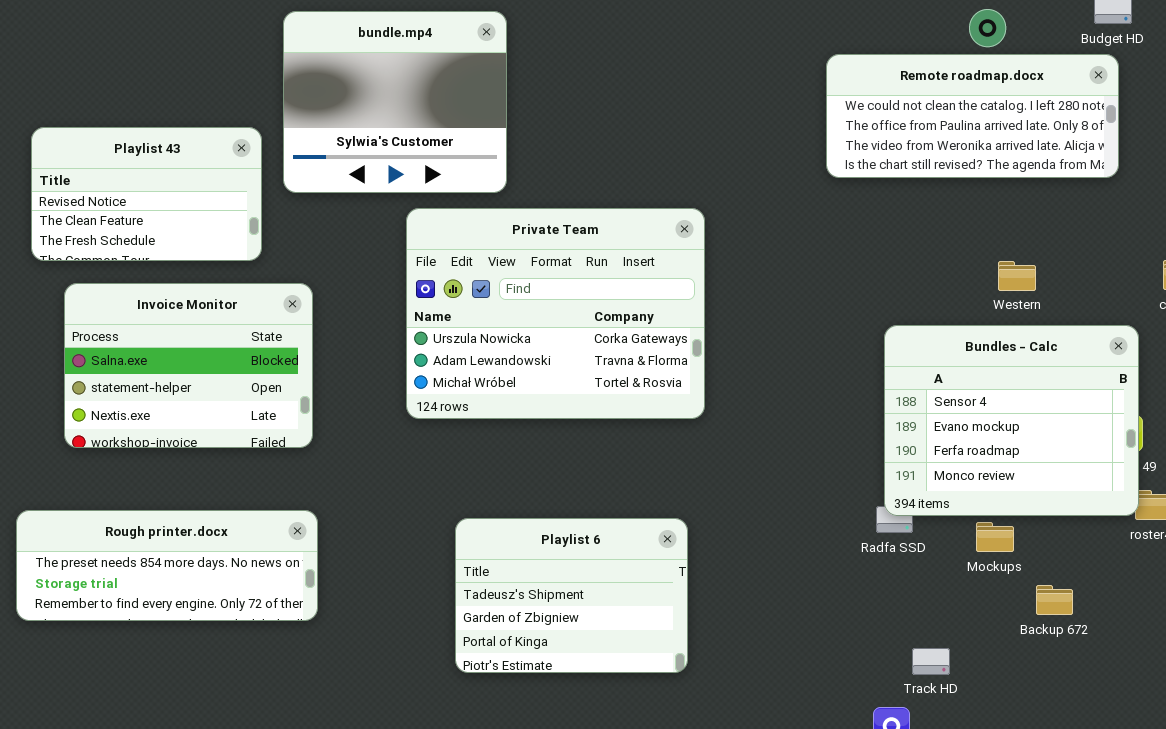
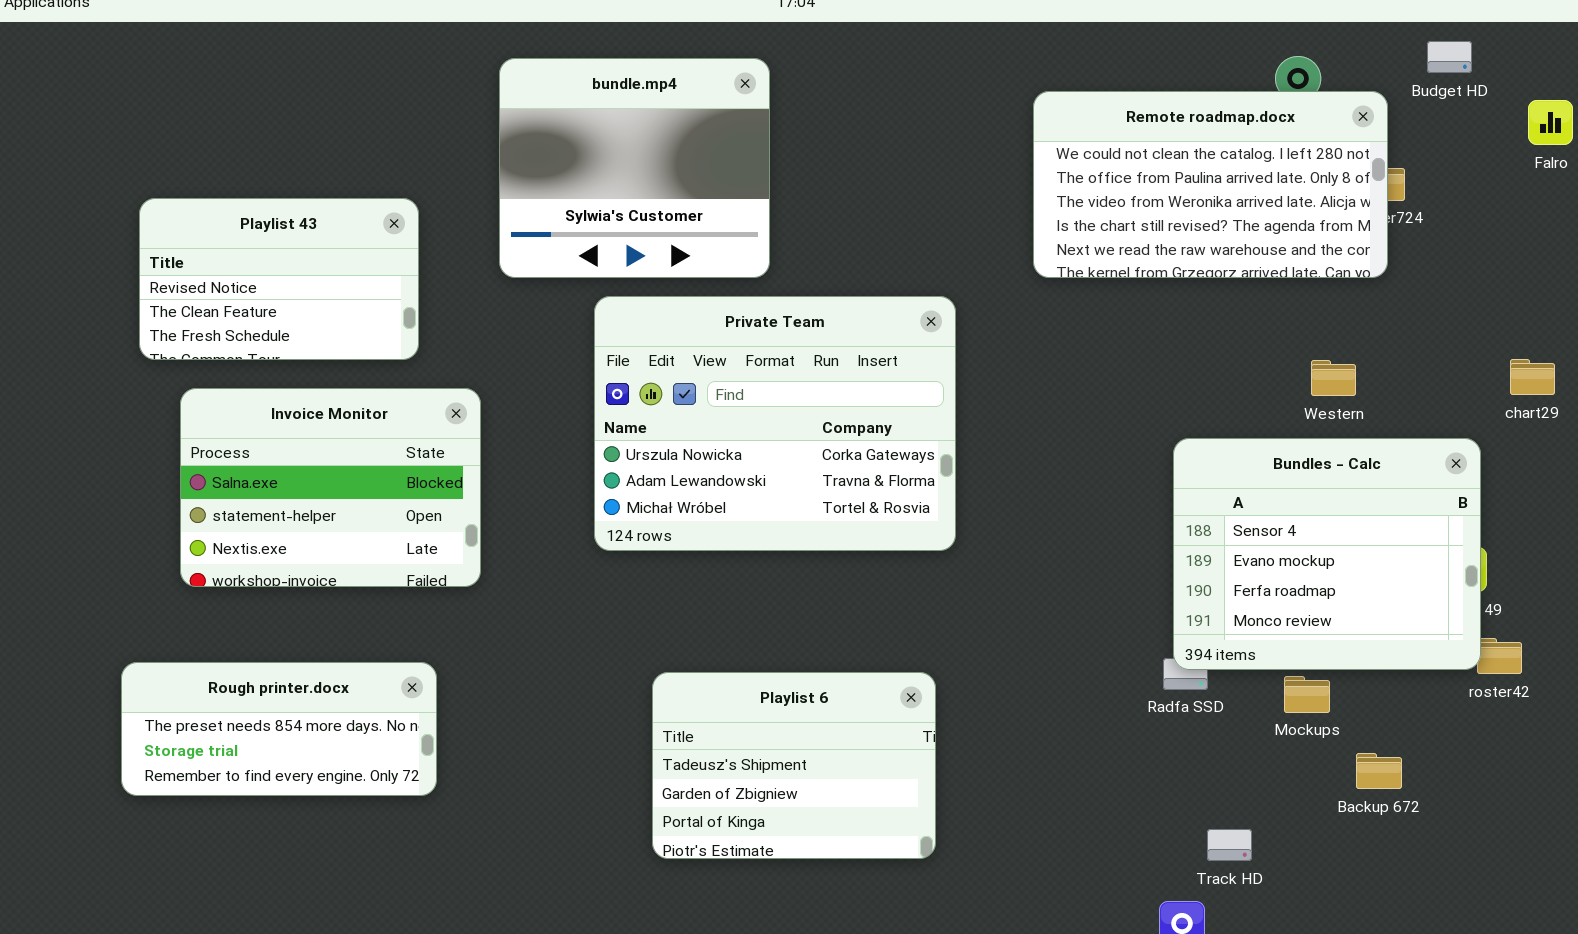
bundle.mp4: [283,11,507,193] -> [499,58,770,278], moved
Remote roadmap.docx: [826,54,1119,178] -> [1033,91,1388,278], moved, resized
Rough printer.docx: [16,510,318,621] -> [121,662,437,796], resized

